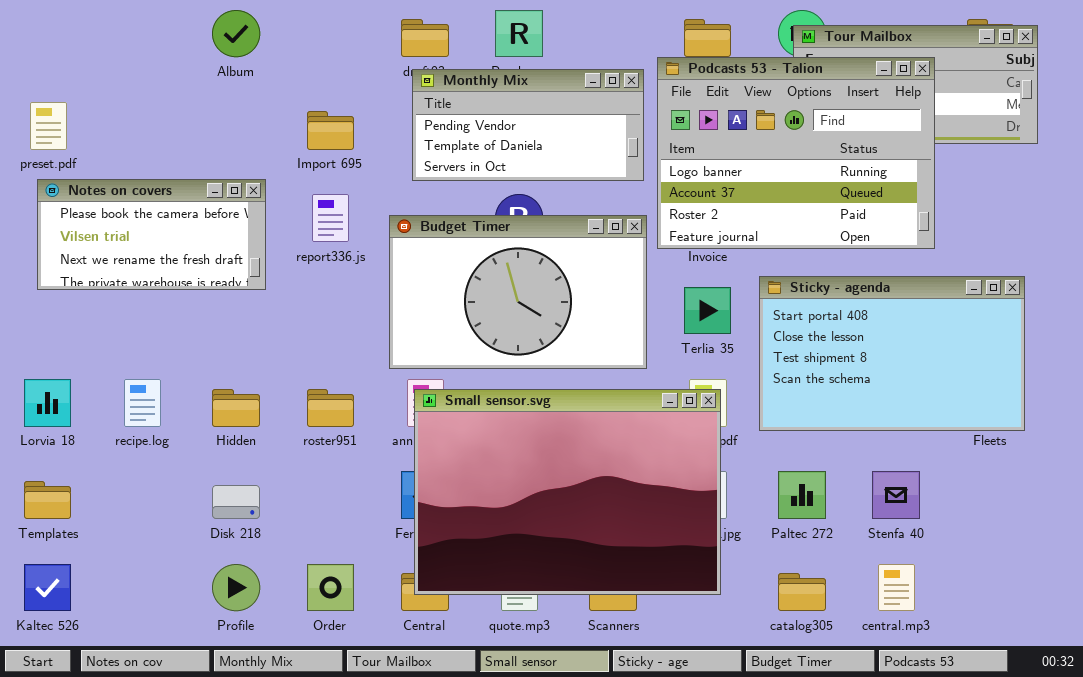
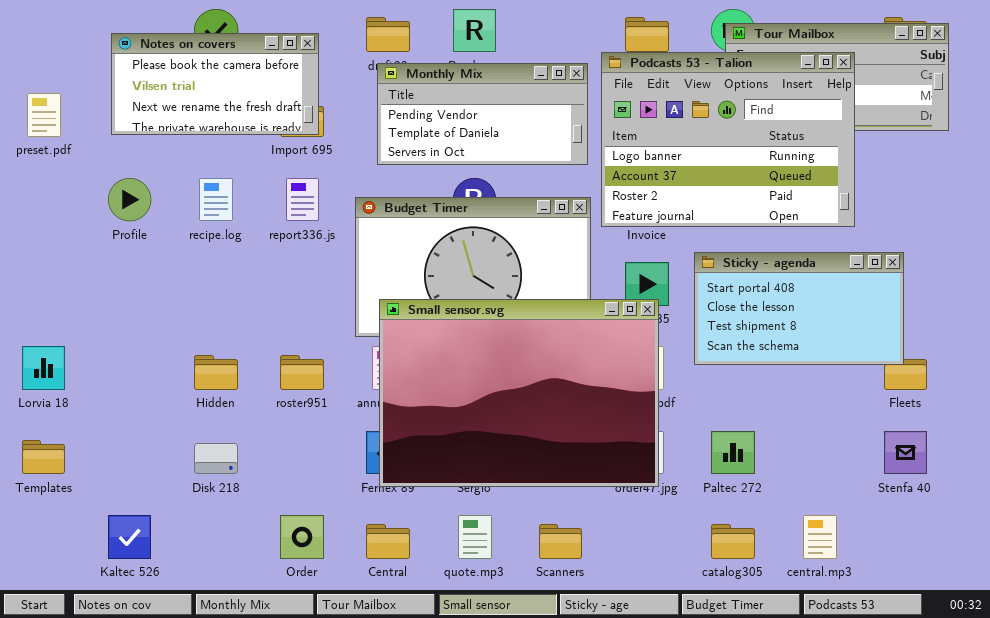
Notes on covers: [37,179,266,290] -> [111,33,319,135], moved
Sticky - agenda: [759,276,1025,431] -> [694,252,904,365], resized
recipe.log: [124,379,161,427] -> [199,178,233,221], moved
Small sensor.svg: [414,389,721,595] -> [379,299,659,487], moved
Stenfa 40: [872,471,920,519] -> [884,431,927,474], moved
Kaltec 526: [24,564,71,611] -> [108,515,151,559], moved
Profile: [212,564,260,611] -> [108,178,151,221], moved

